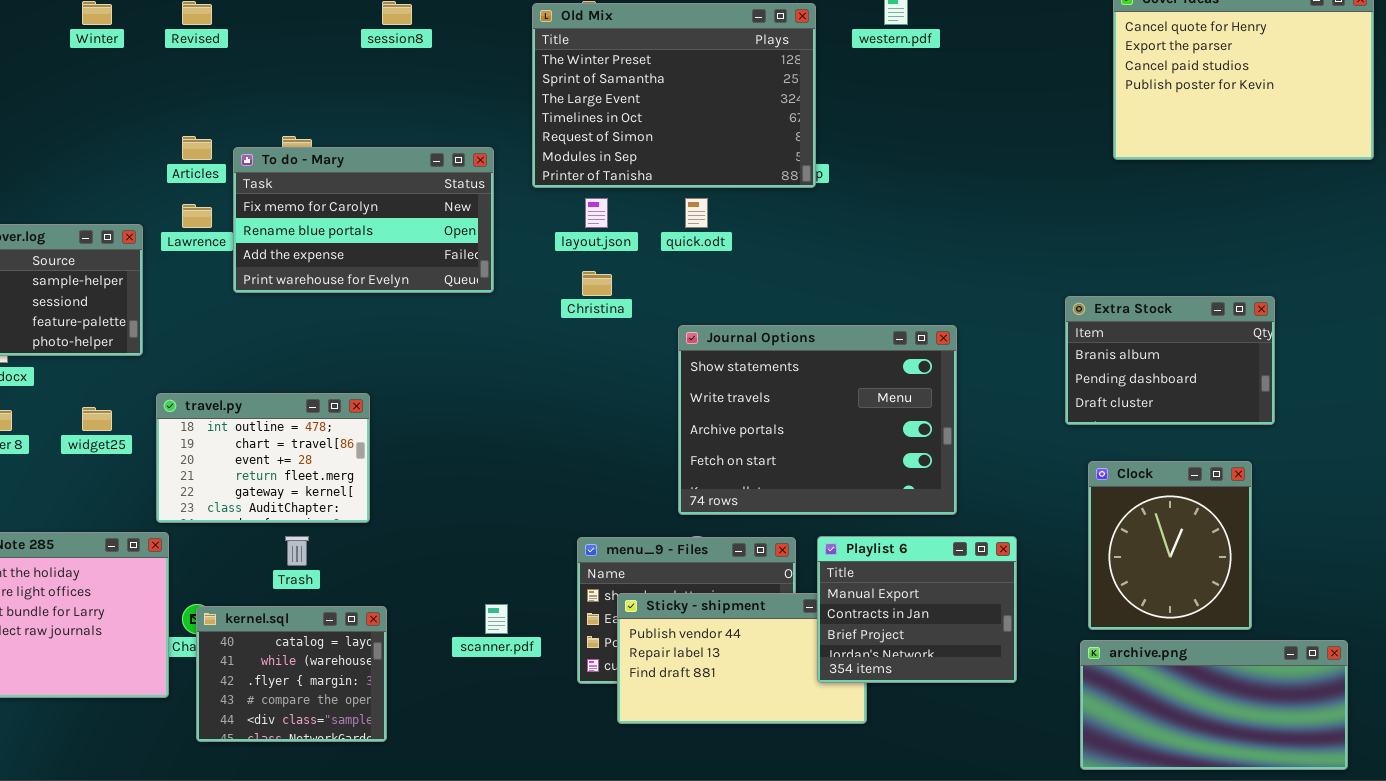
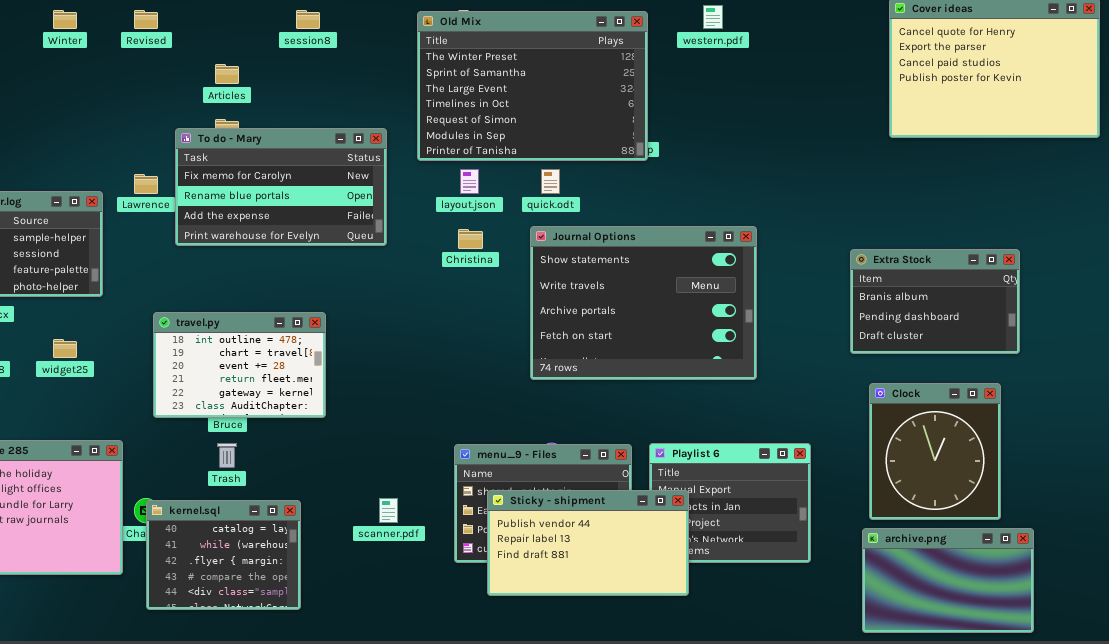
Articles: [182,136,212,160] -> [215,64,239,84], moved
Journal Options: [678,325,957,515] -> [530,226,757,380], moved
travel.py: [156,393,370,523] -> [153,312,326,418], moved
Sticky - shipment: [617,593,867,724] -> [487,490,689,596], raised
archive.png: [1080,640,1348,770] -> [862,528,1034,633], resized

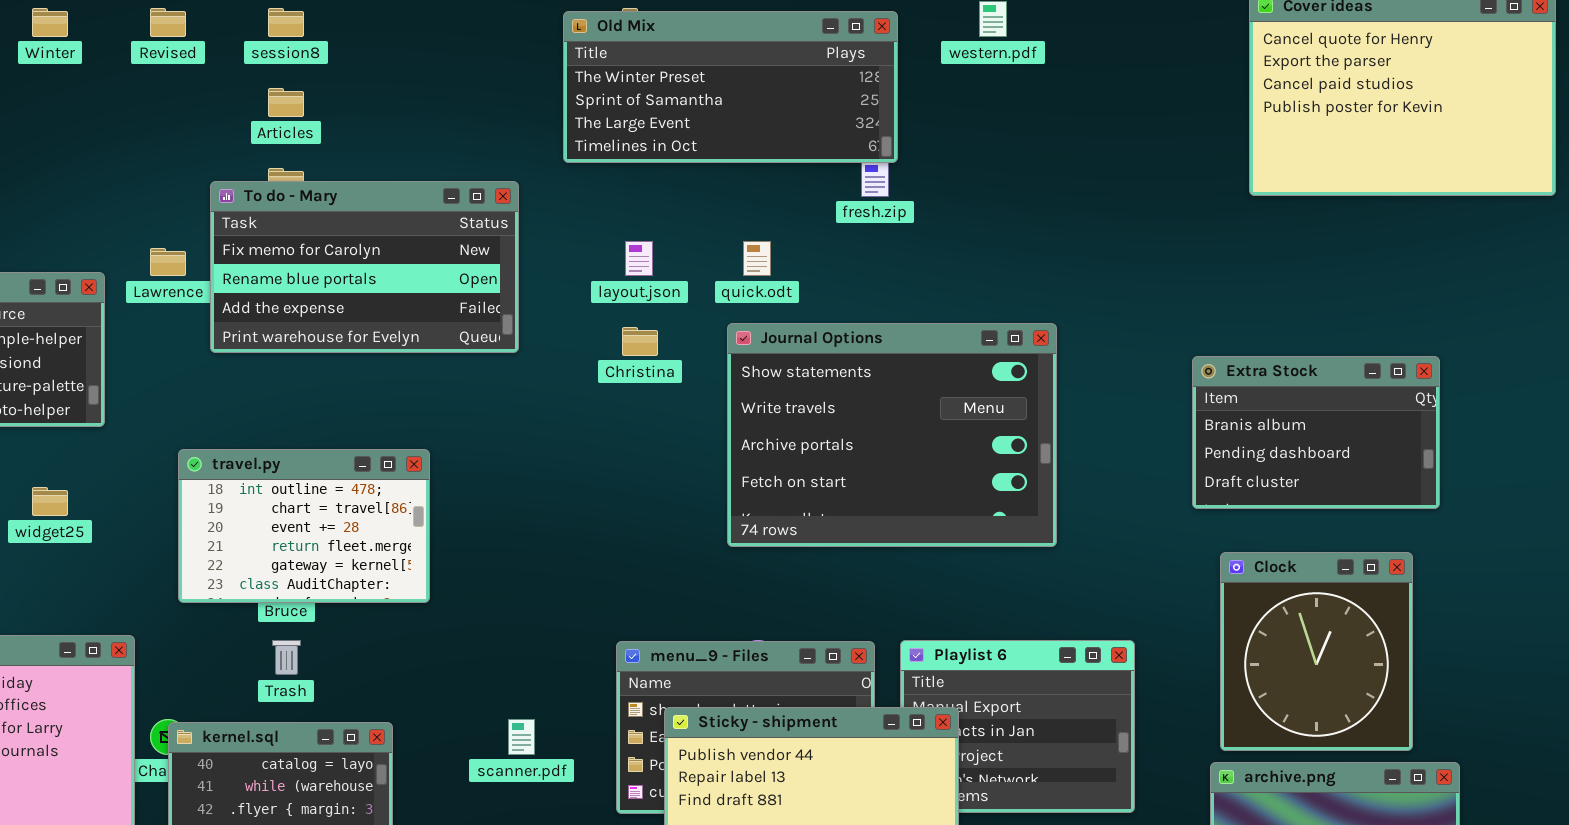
session8: [296,10,320,29] -> [268,8,304,37], moved
Old Mix: [417,11,648,161] -> [563,11,898,163], resized

